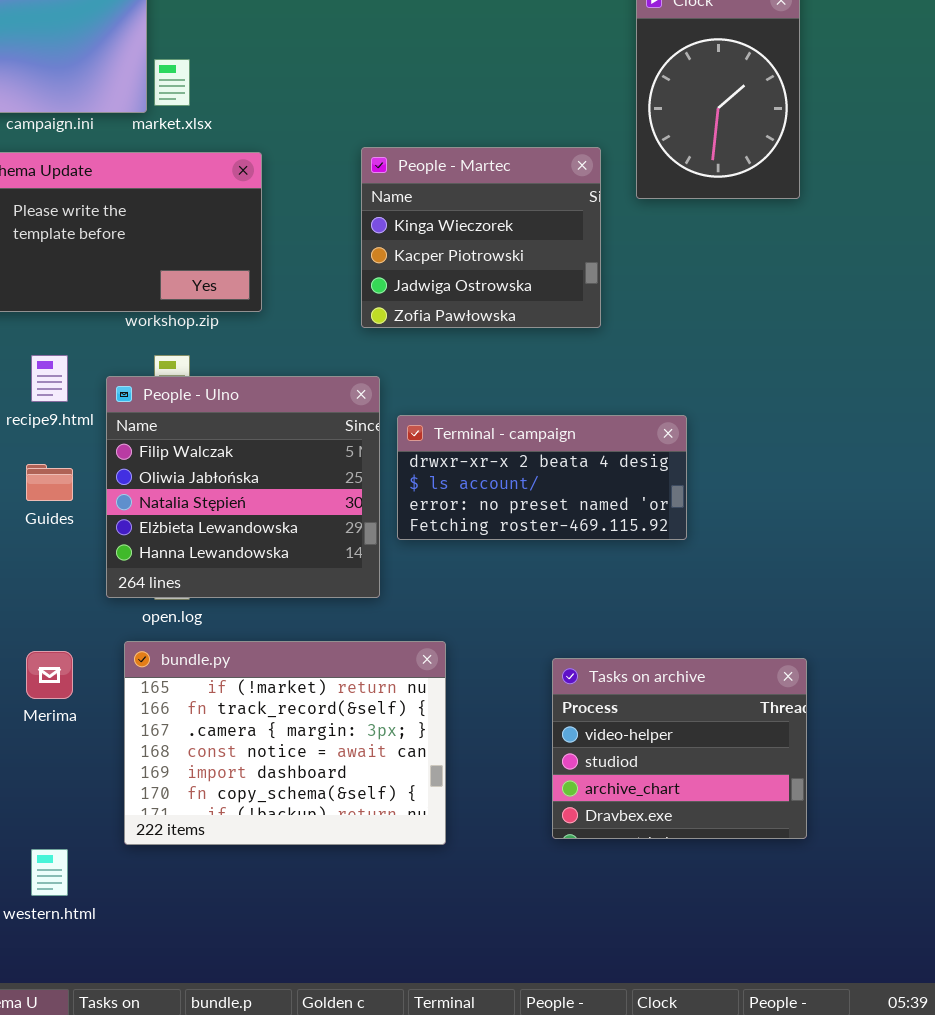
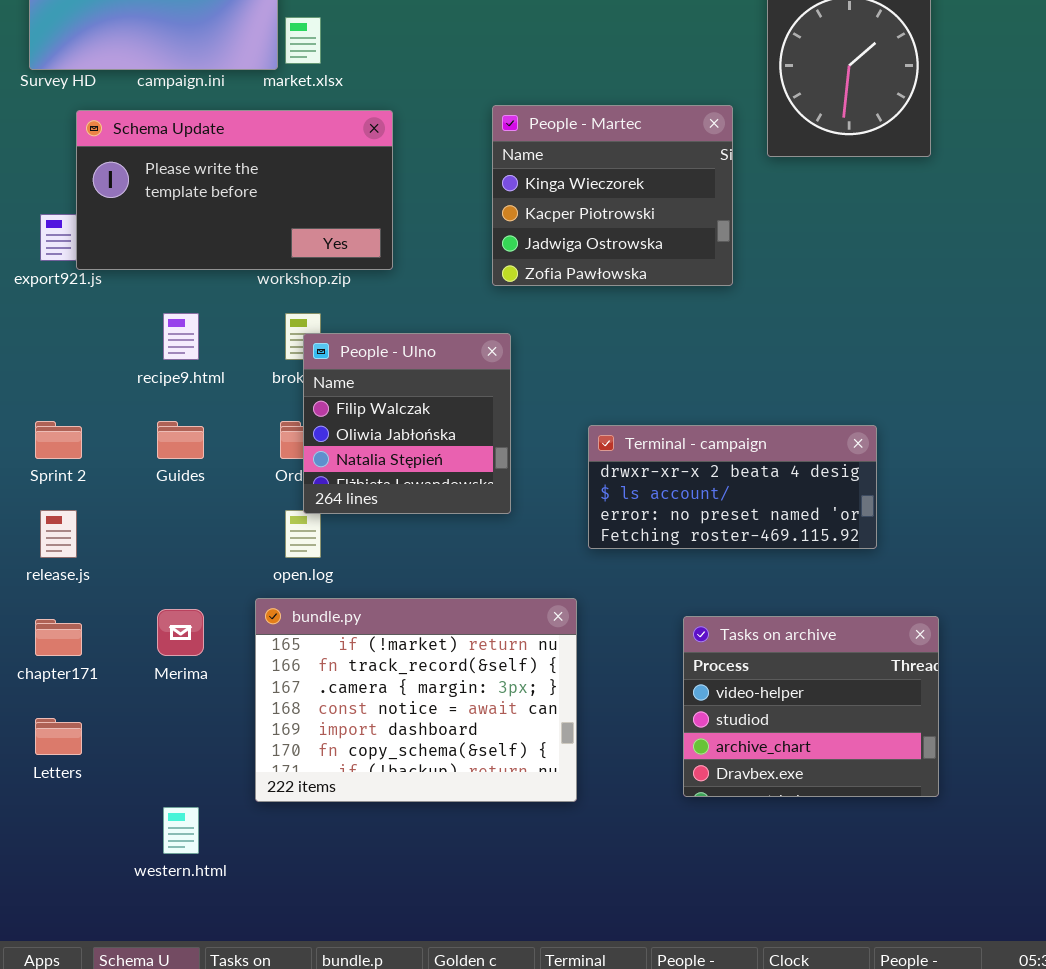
People - Ulno: [106,376,380,598] -> [303,333,511,514], resized
Terminal - campaign: [397,415,687,540] -> [588,425,877,549], moved

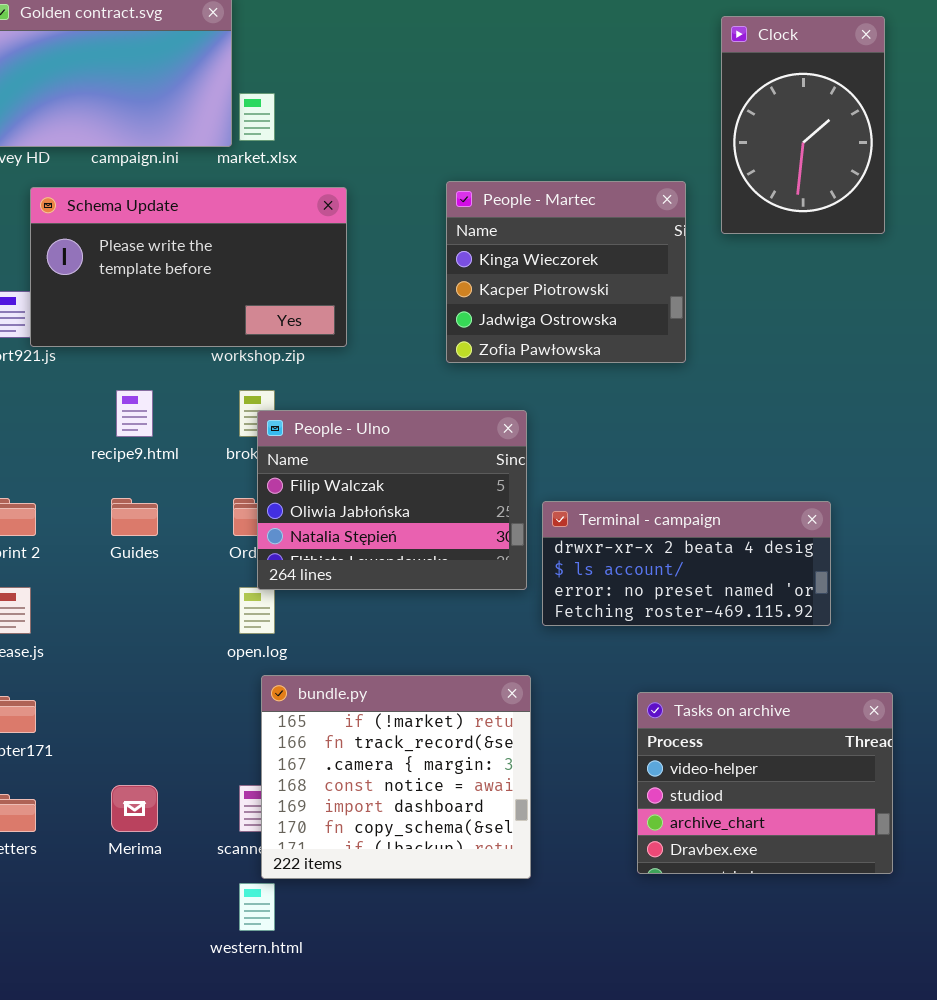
People - Ulno: [303,333,511,514] -> [257,410,527,590], resized
bundle.py: [255,598,577,802] -> [261,675,531,879], resized
Merima: [157,609,204,656] -> [111,785,158,832], moved
western.html: [163,807,199,854] -> [239,883,275,931], moved

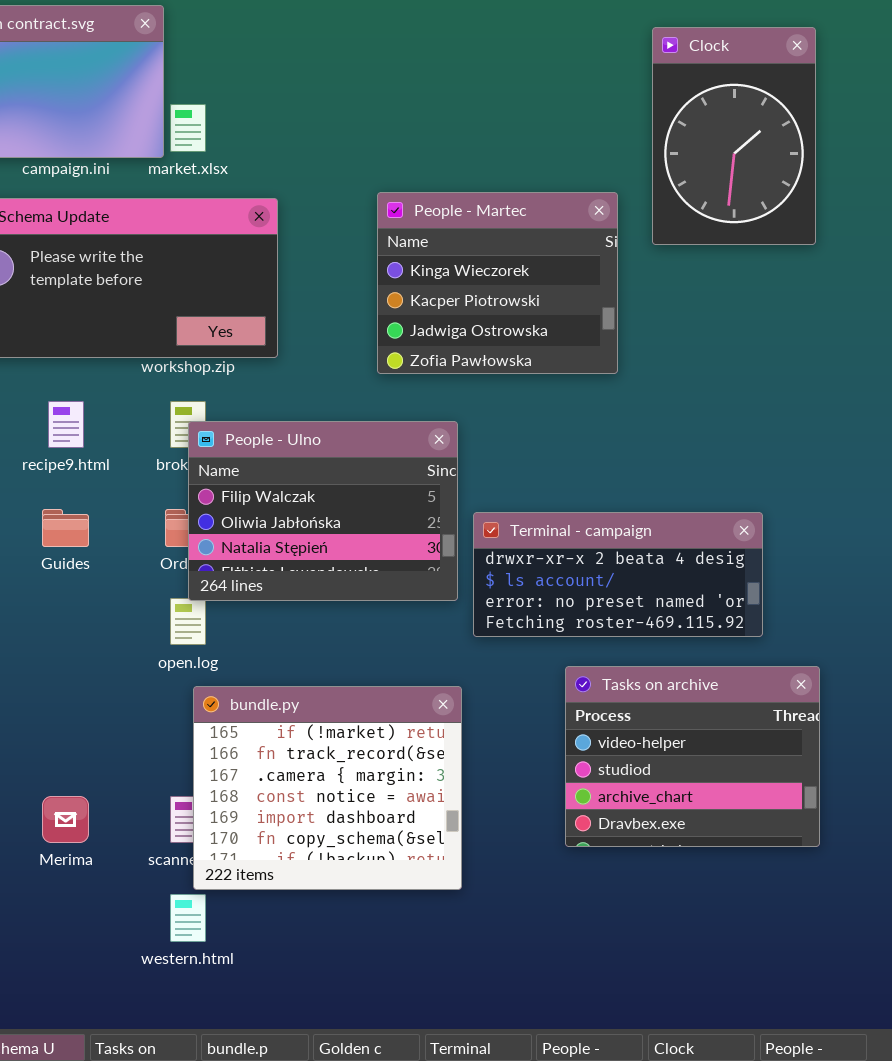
Tasks on archive: [637,692,893,874] -> [565,666,820,847], moved

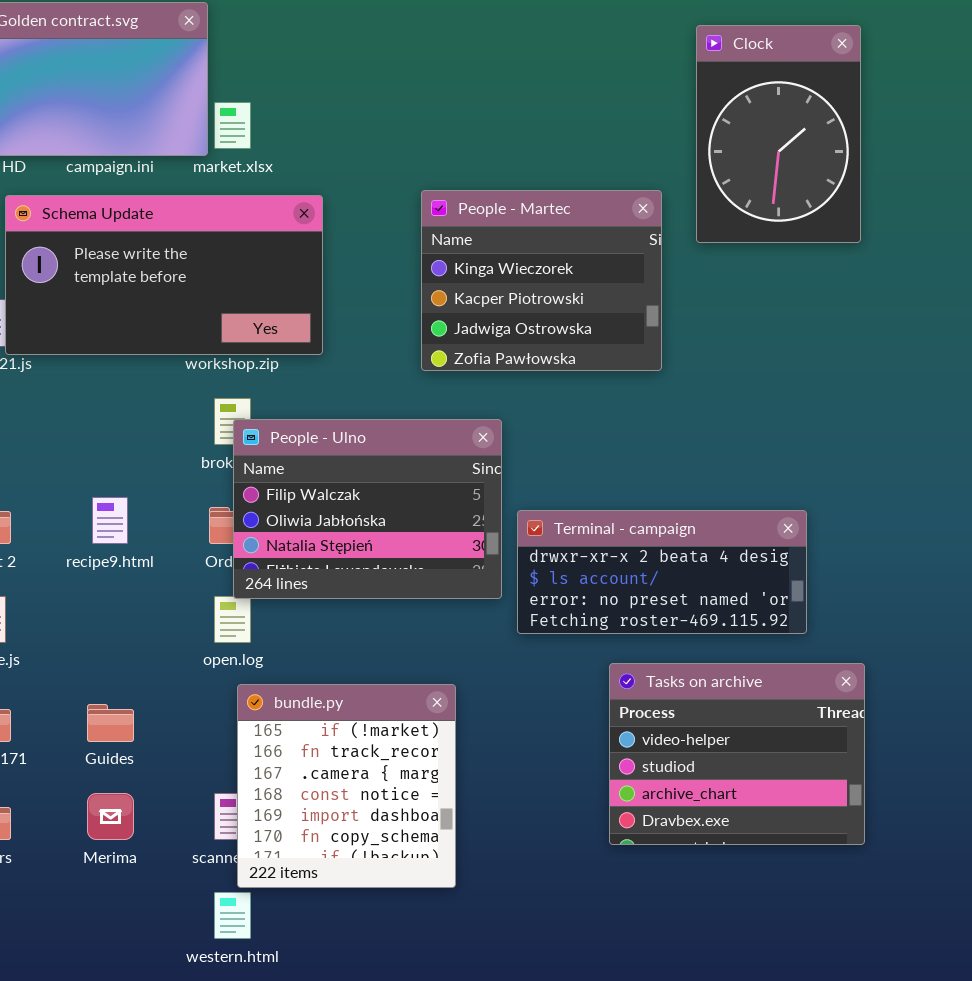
recipe9.html: [48,401,84,448] -> [92,497,128,544], moved
Guides: [42,509,89,547] -> [87,704,134,742], moved
bundle.py: [193,686,462,890] -> [237,684,456,888], resized

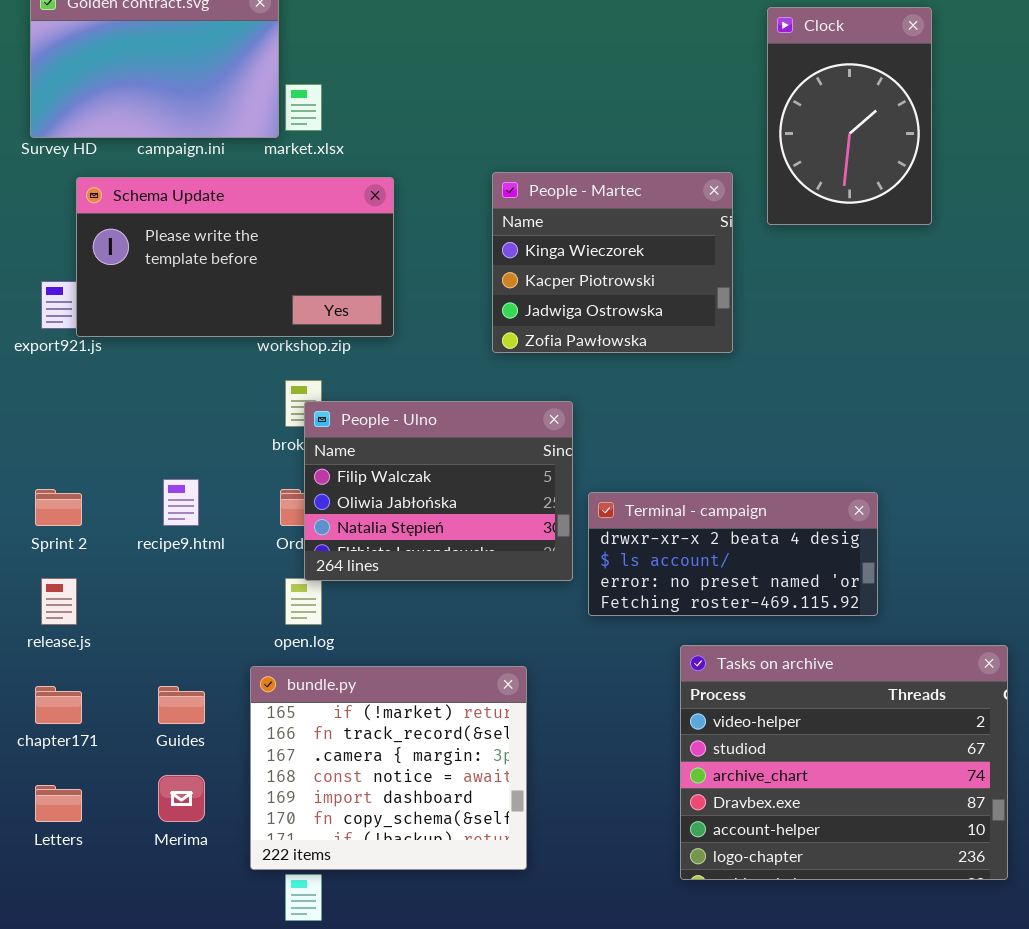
Tasks on archive: [609,663,865,845] -> [680,645,1008,880], resized
bundle.py: [237,684,456,888] -> [250,666,527,870], resized

